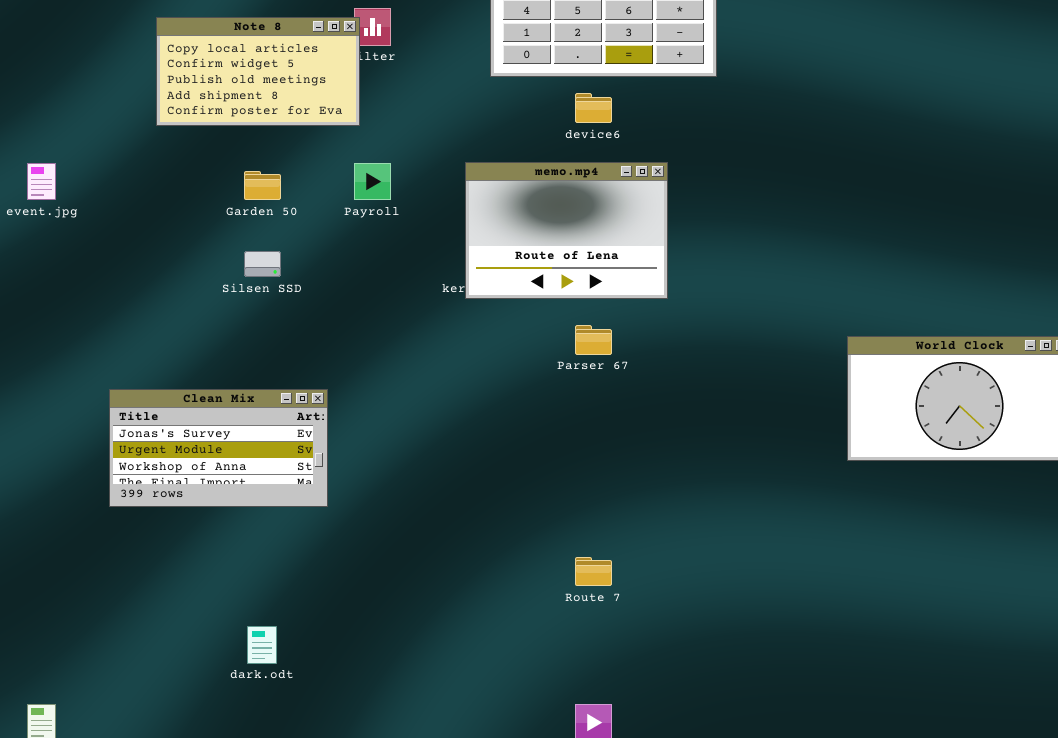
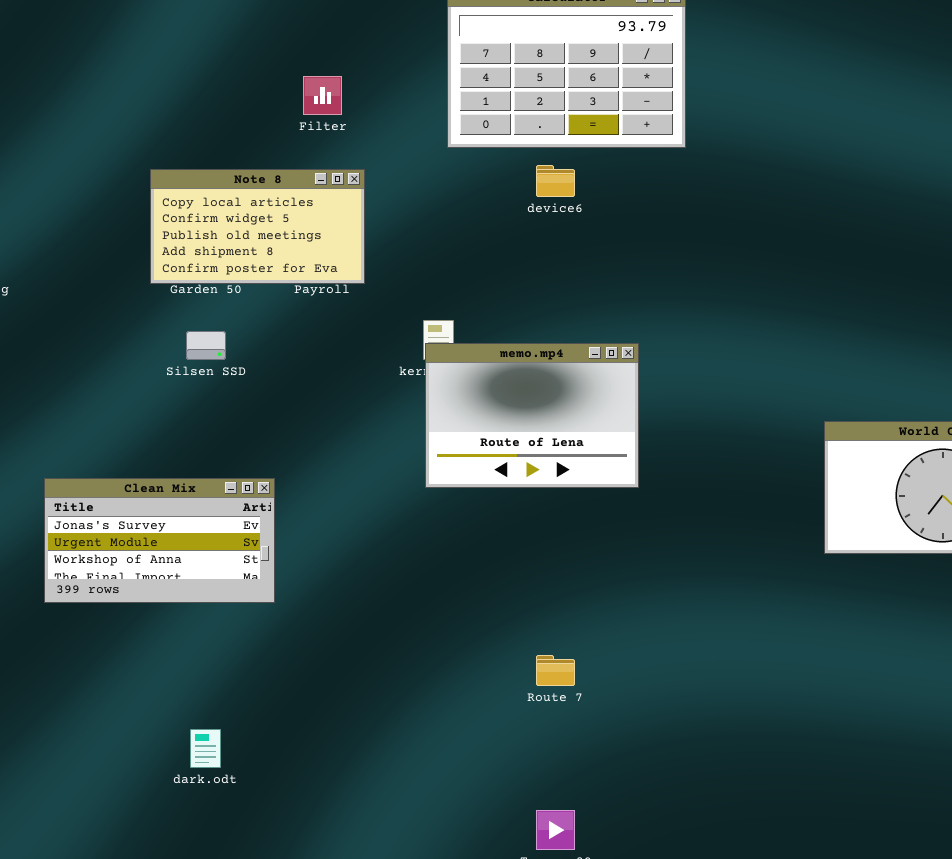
Note 8: [156,17,360,126] -> [150,169,365,284], moved
memo.mp4: [465,162,668,299] -> [425,343,639,488], moved

